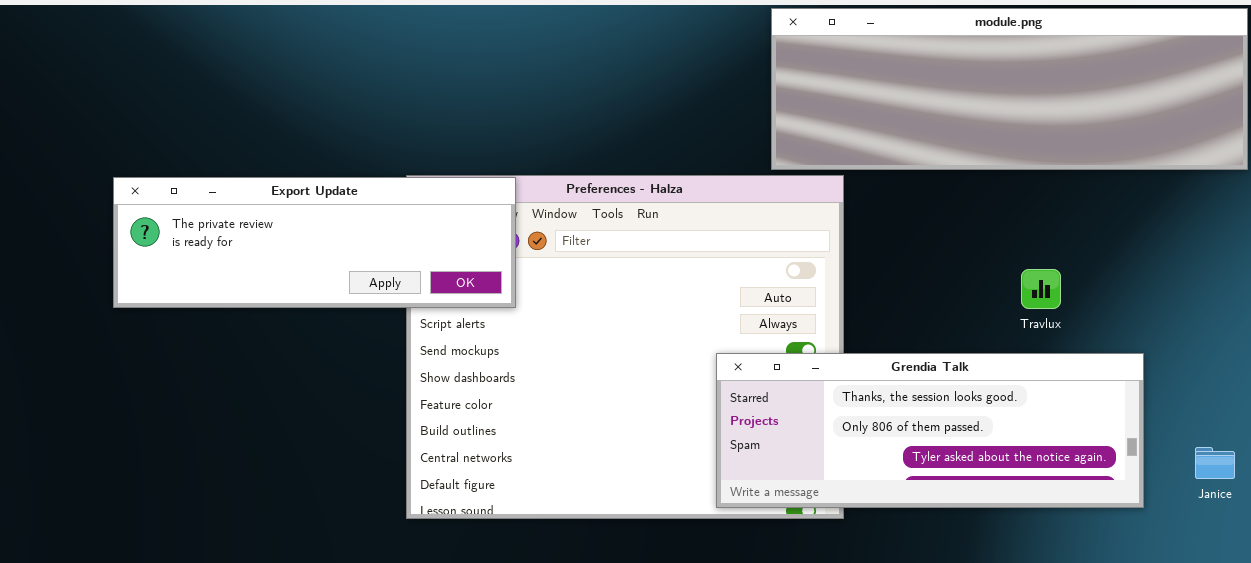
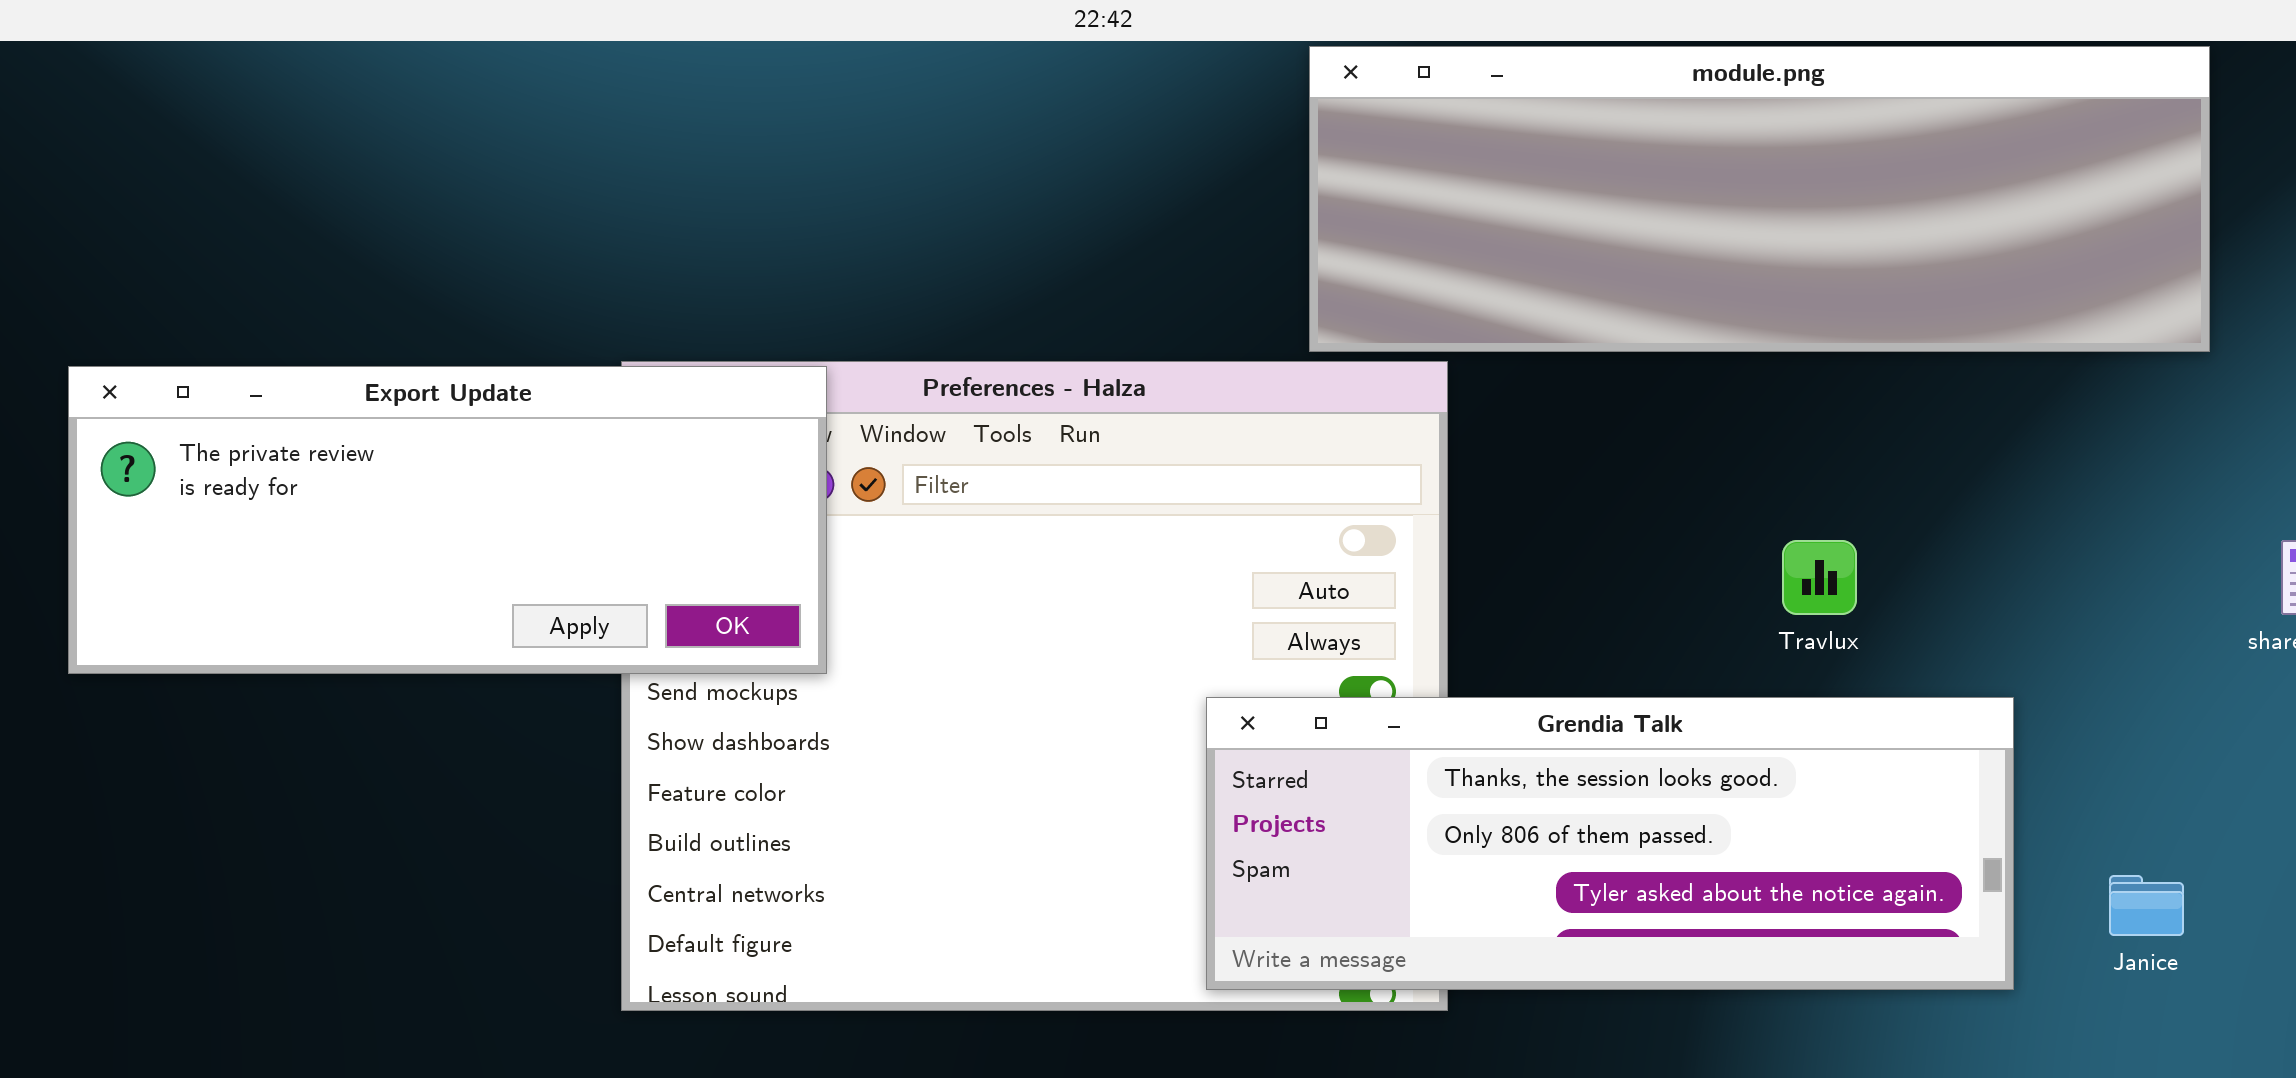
Export Update: [113,177,516,308] -> [68,366,827,674], resized

